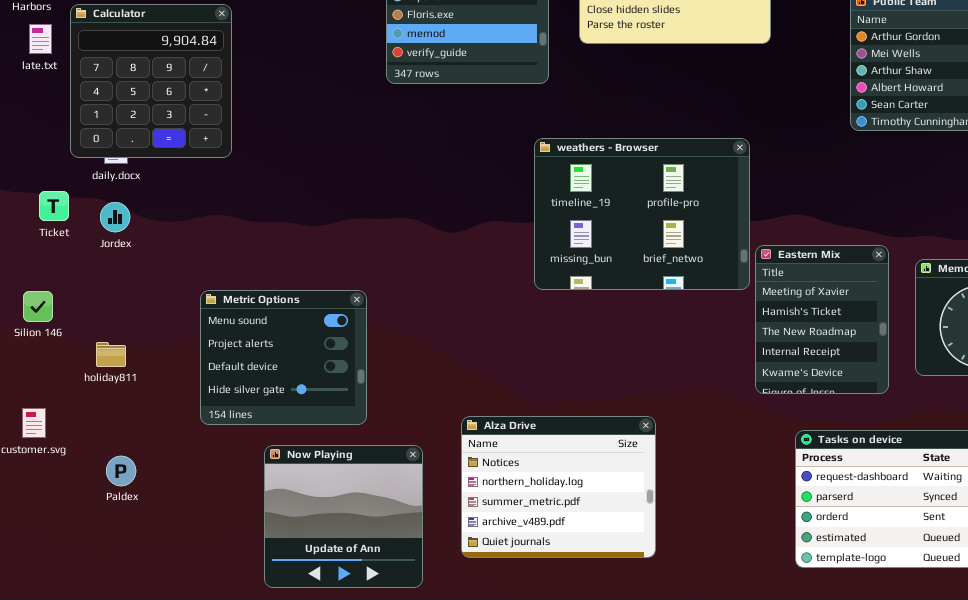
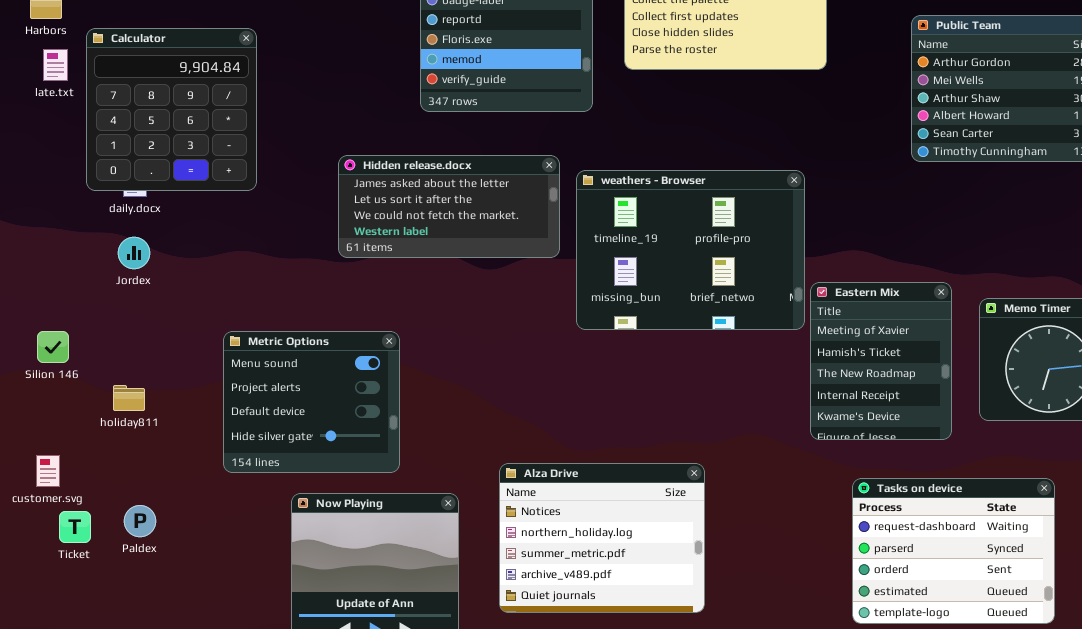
Hidden release.docx: none -> [338,155,560,258], opened
Ticket: [39,191,69,221] -> [59,511,91,543], moved

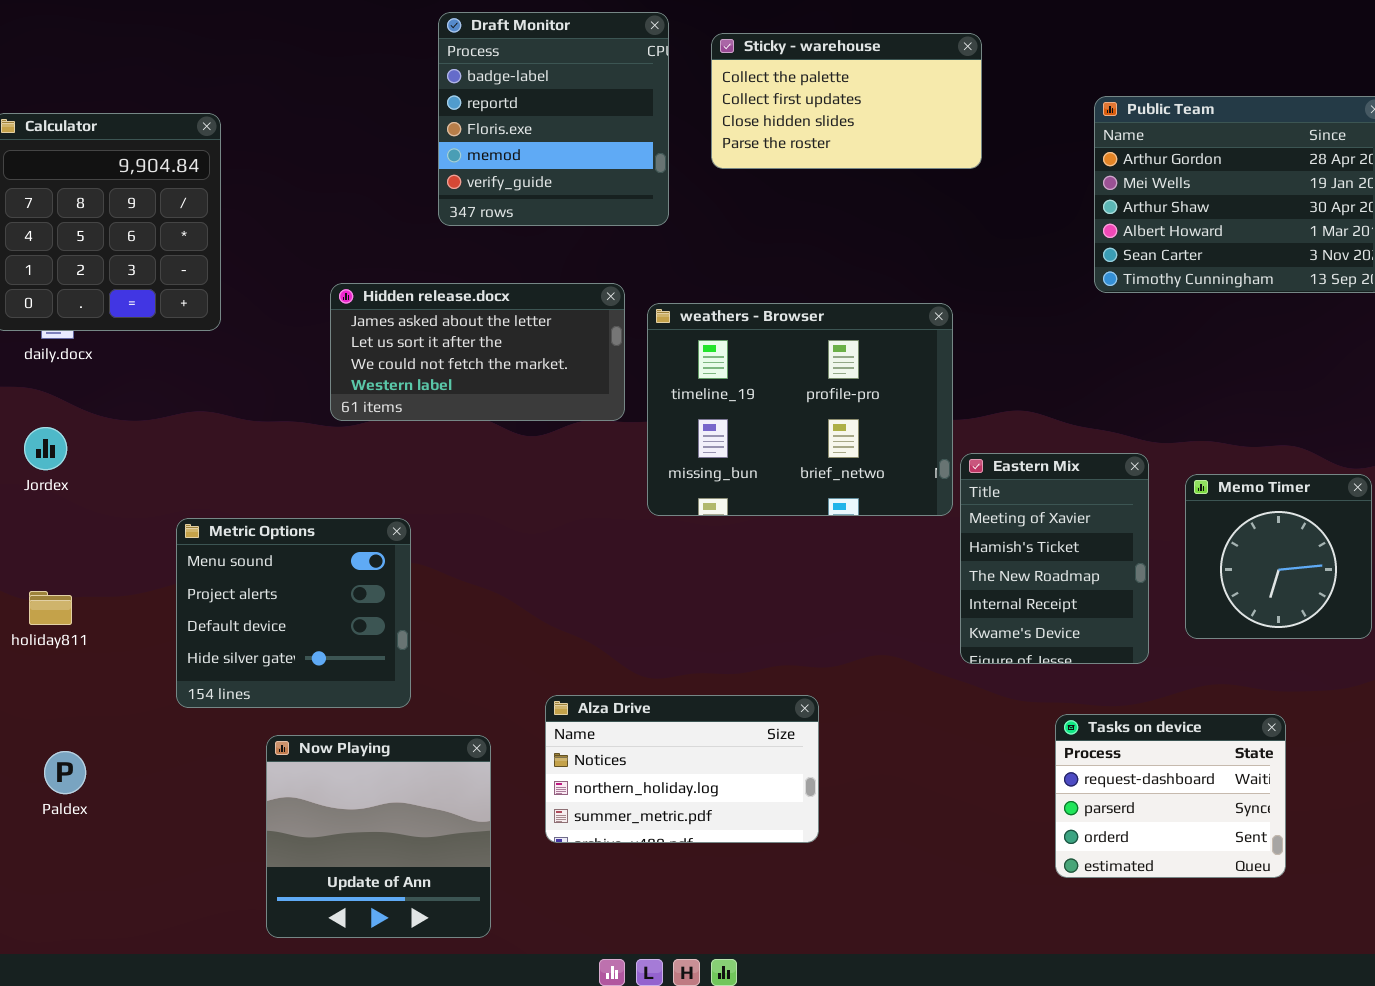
Jordex: [118,237,150,269] -> [24,427,67,470], moved
Alza Drive: [499,463,705,613] -> [545,695,819,843], resized
Tasks on device: [852,478,1055,624] -> [1055,714,1286,878], resized

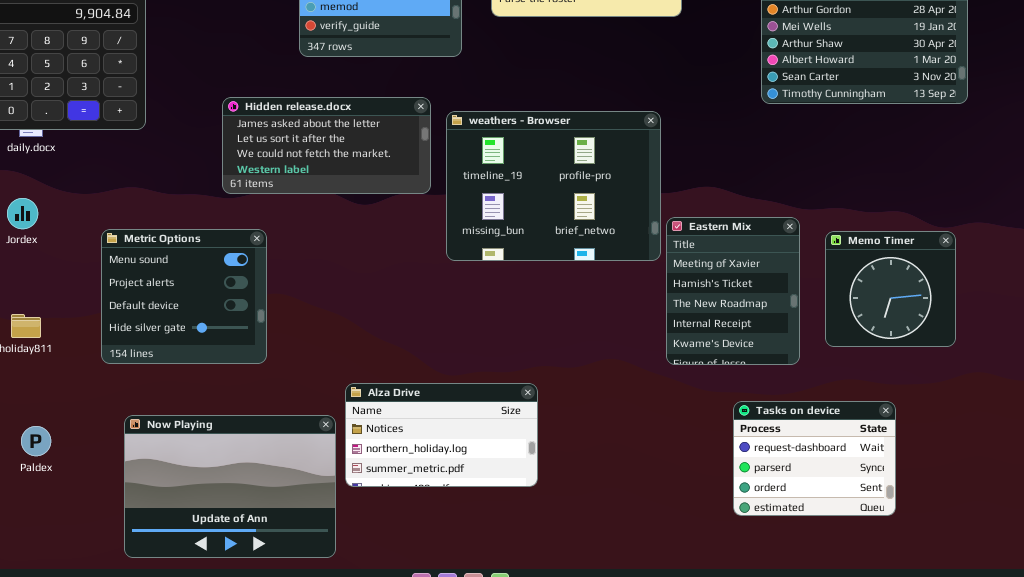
Metric Options: [176,518,411,708] -> [101,229,267,364], moved
Alza Drive: [545,695,819,843] -> [345,383,538,487], moved
Now Playing: [266,735,491,938] -> [124,415,336,558], resized

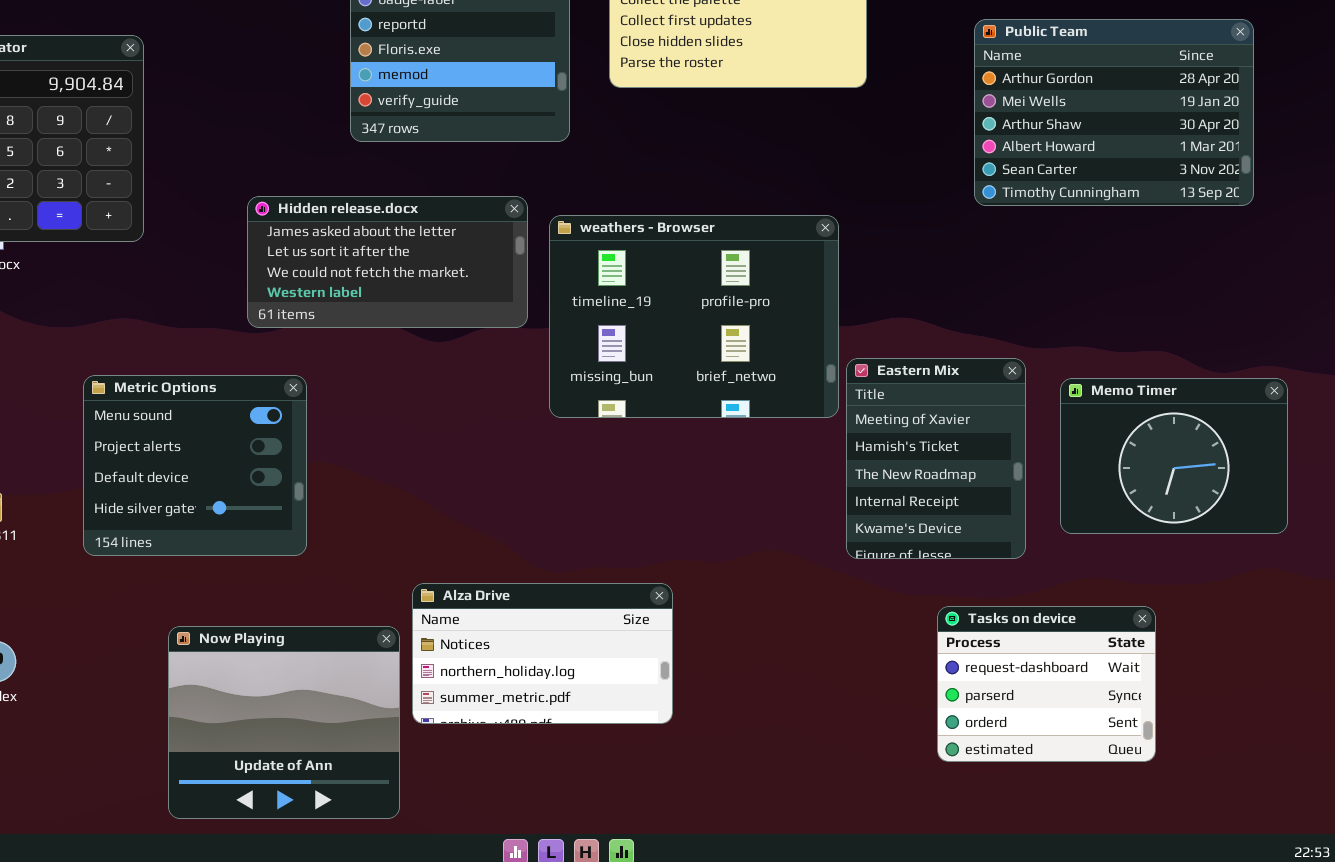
Memo Timer: [825,231,956,347] -> [1060,378,1288,534], resized
Now Playing: [124,415,336,558] -> [168,626,400,819], resized

